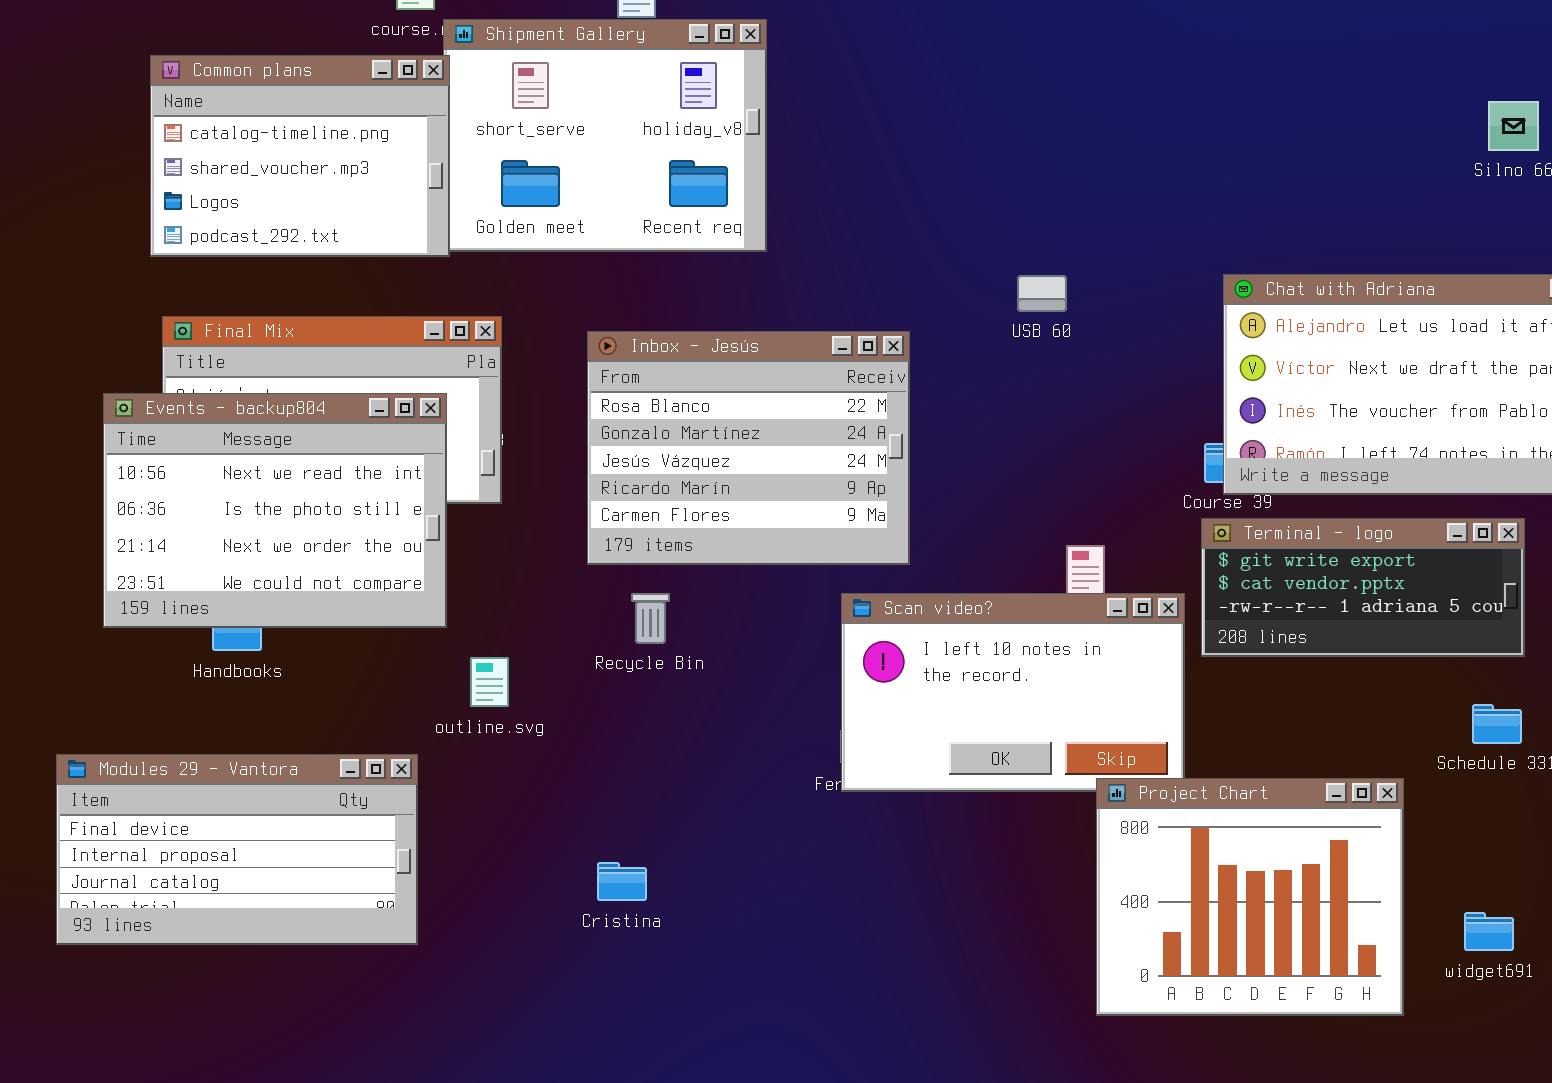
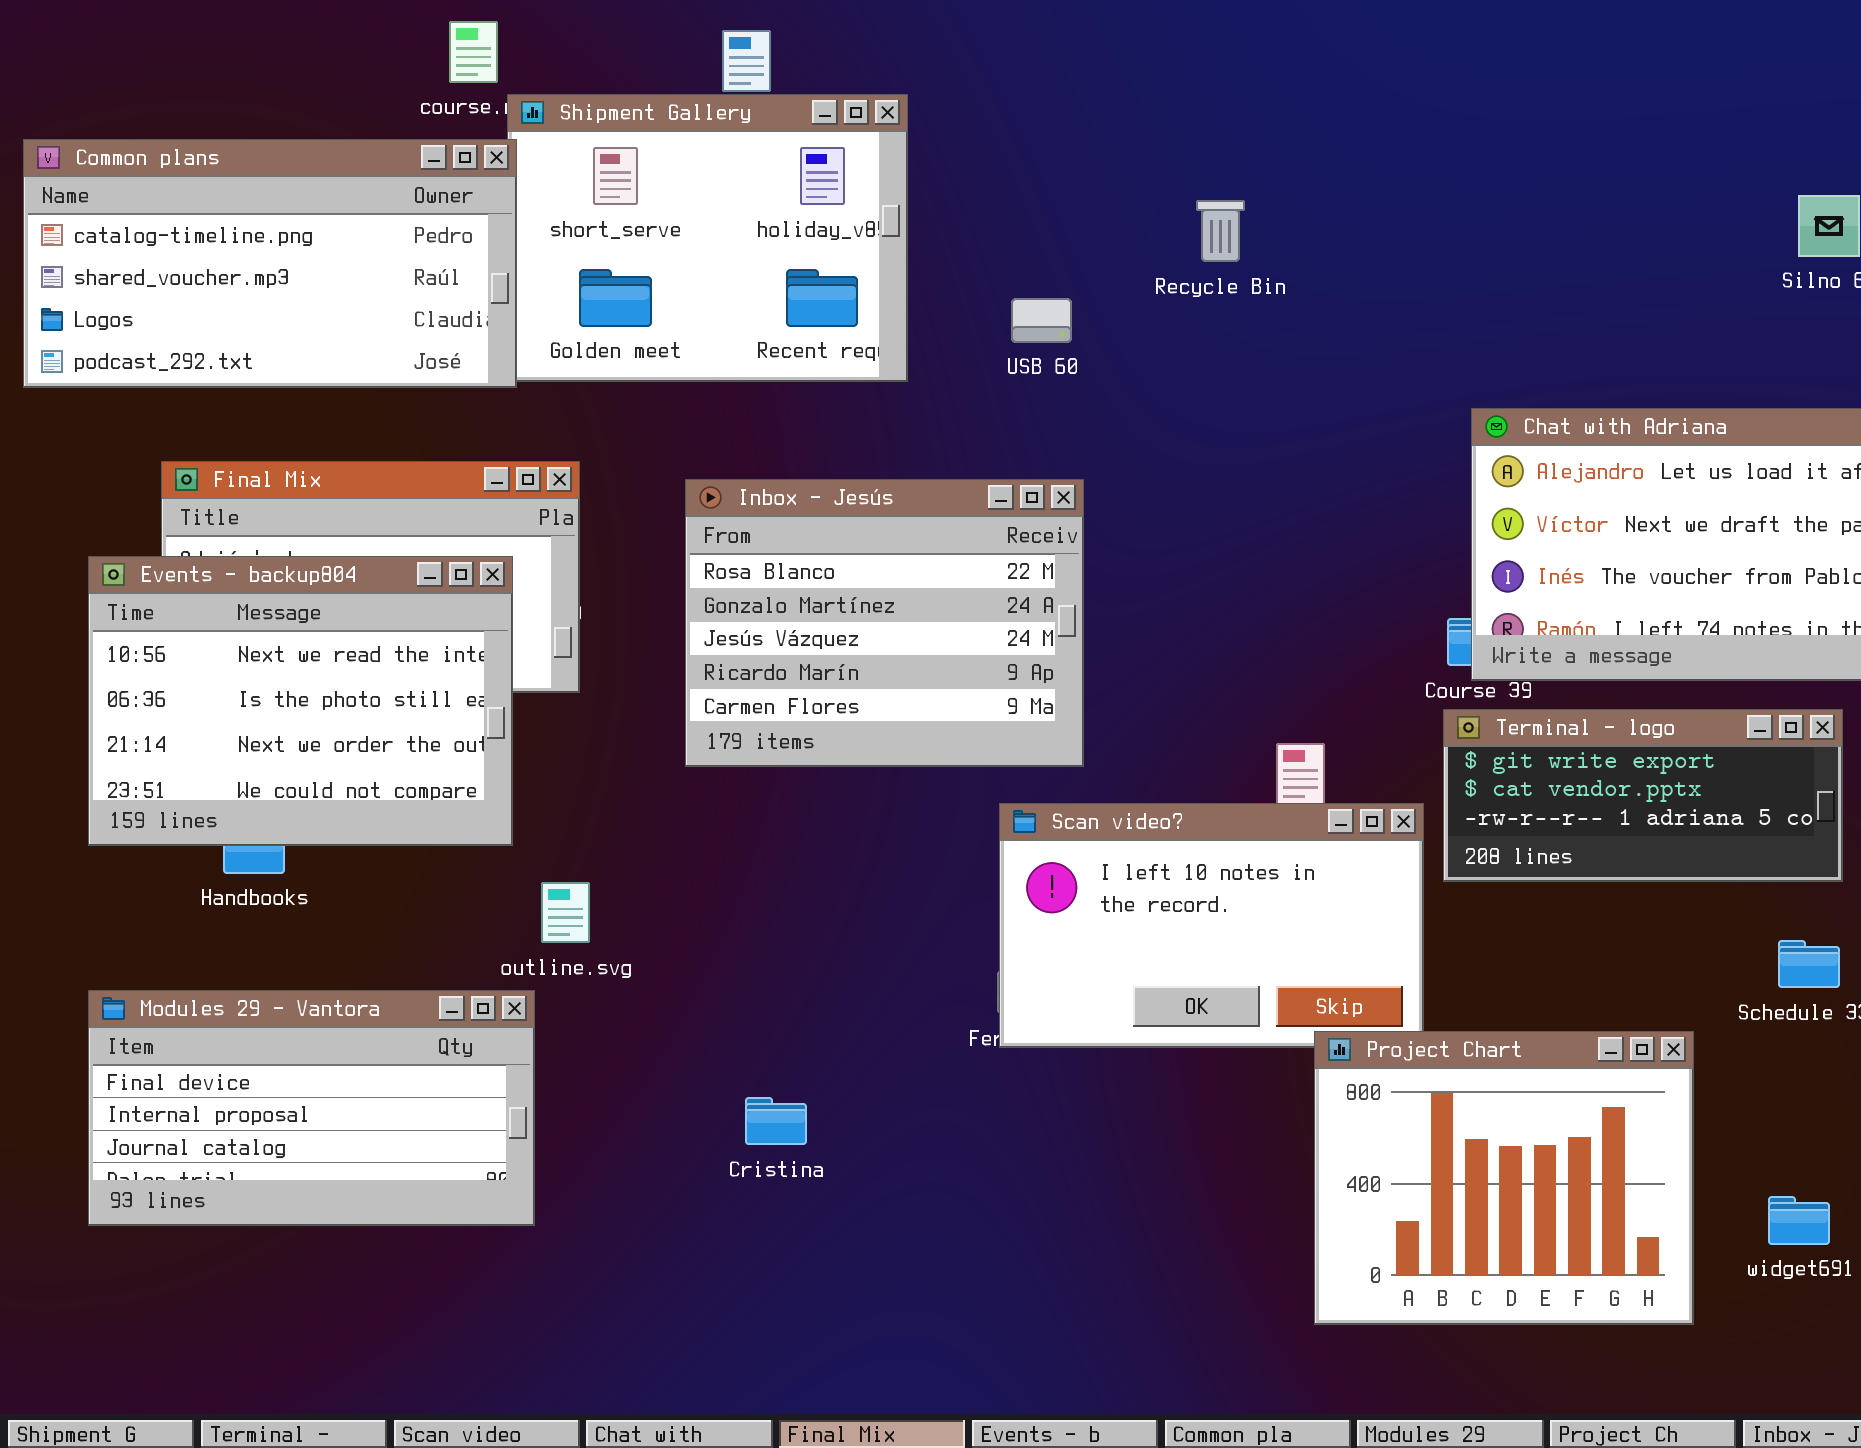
Common plans: [150,55,450,257] -> [23,139,517,388], resized
USB 60: [1017,275,1067,312] -> [1011,298,1072,343], moved
Recycle Bin: [631,593,670,644] -> [1196,200,1245,262], moved
Modules 29 - Vantora: [56,754,418,945] -> [88,990,535,1226], moved
Cristina: [597,862,647,901] -> [745,1097,807,1145], moved

